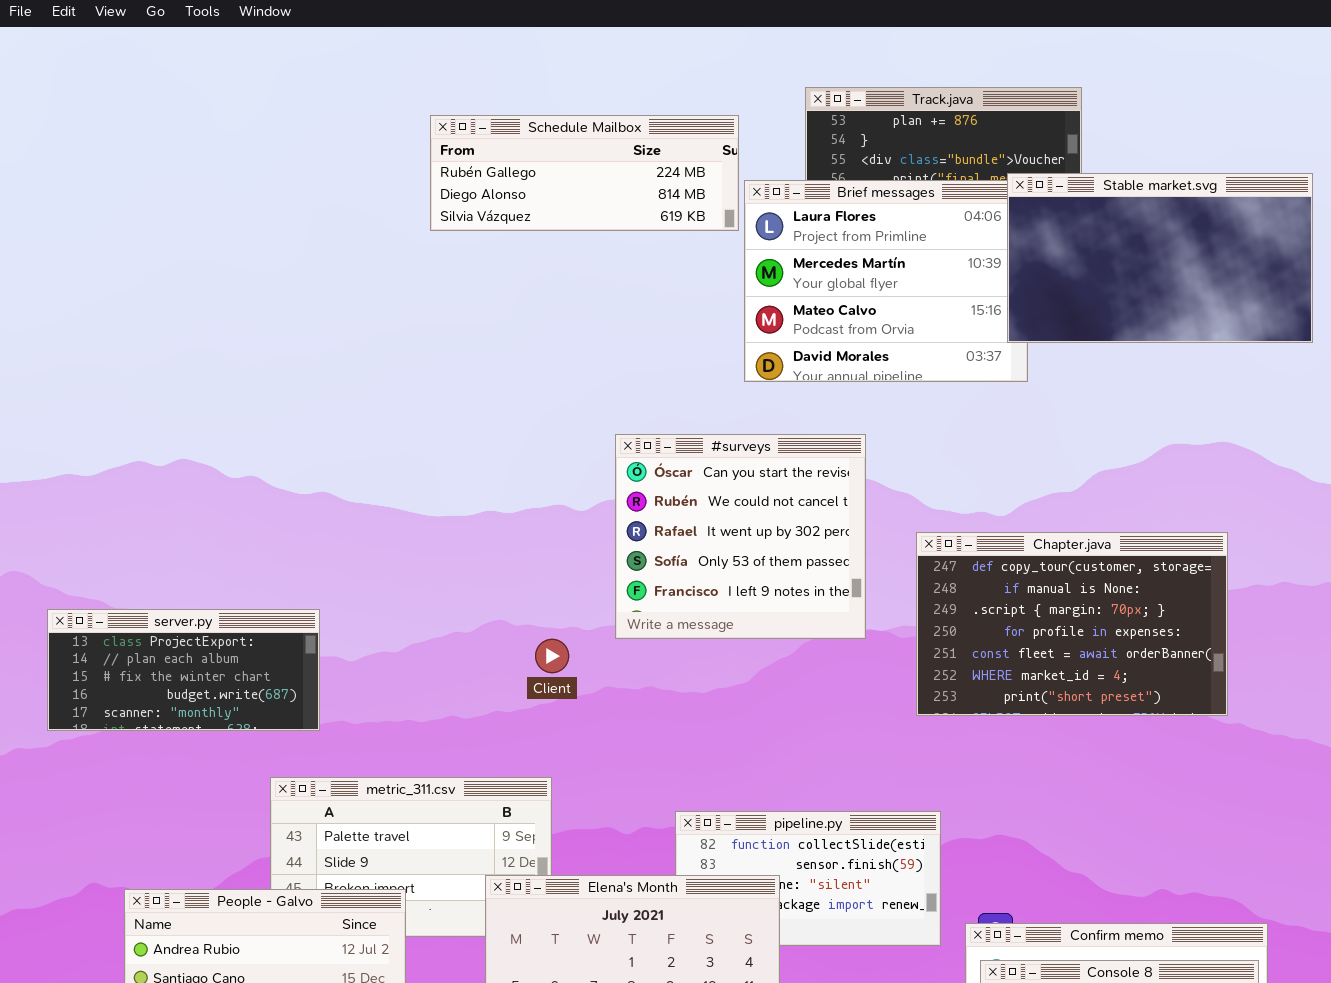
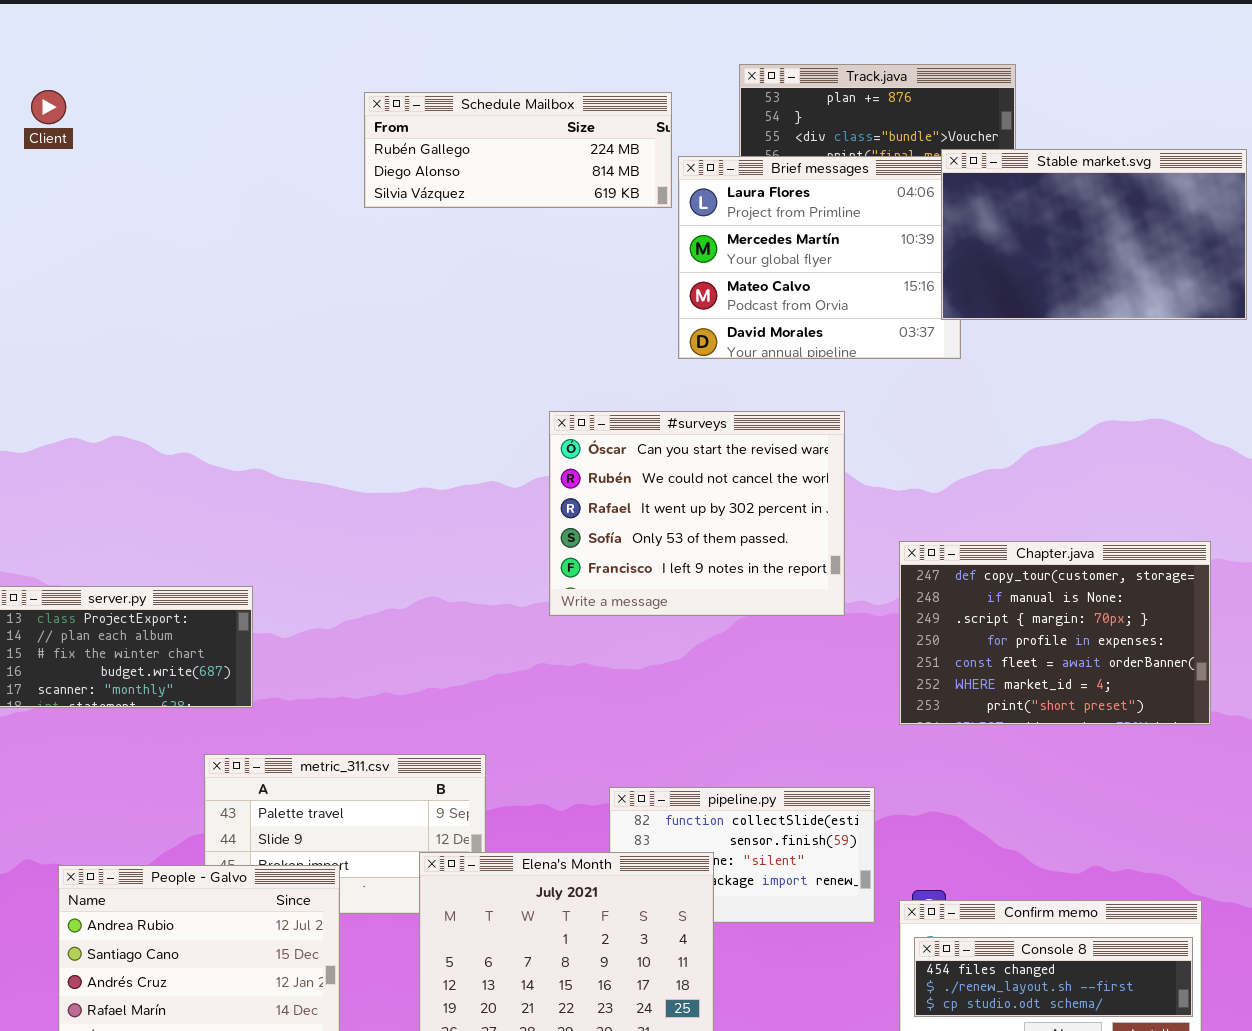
#surveys: [615,434,866,639] -> [549,411,845,616], resized
Chapter.java: [916,532,1228,716] -> [899,541,1211,725], moved
Client: [535,639,569,673] -> [31,90,66,124], moved

